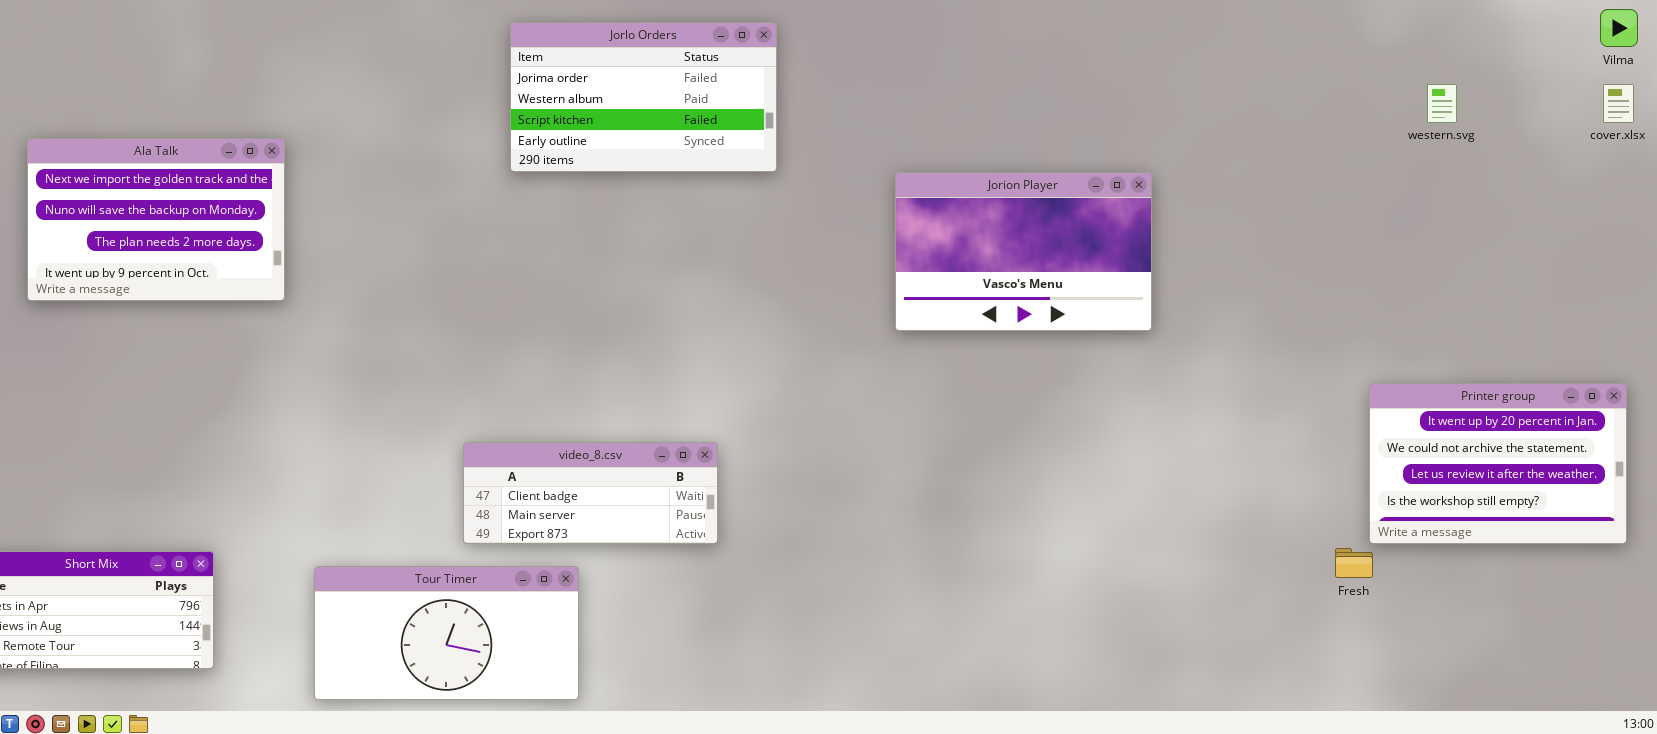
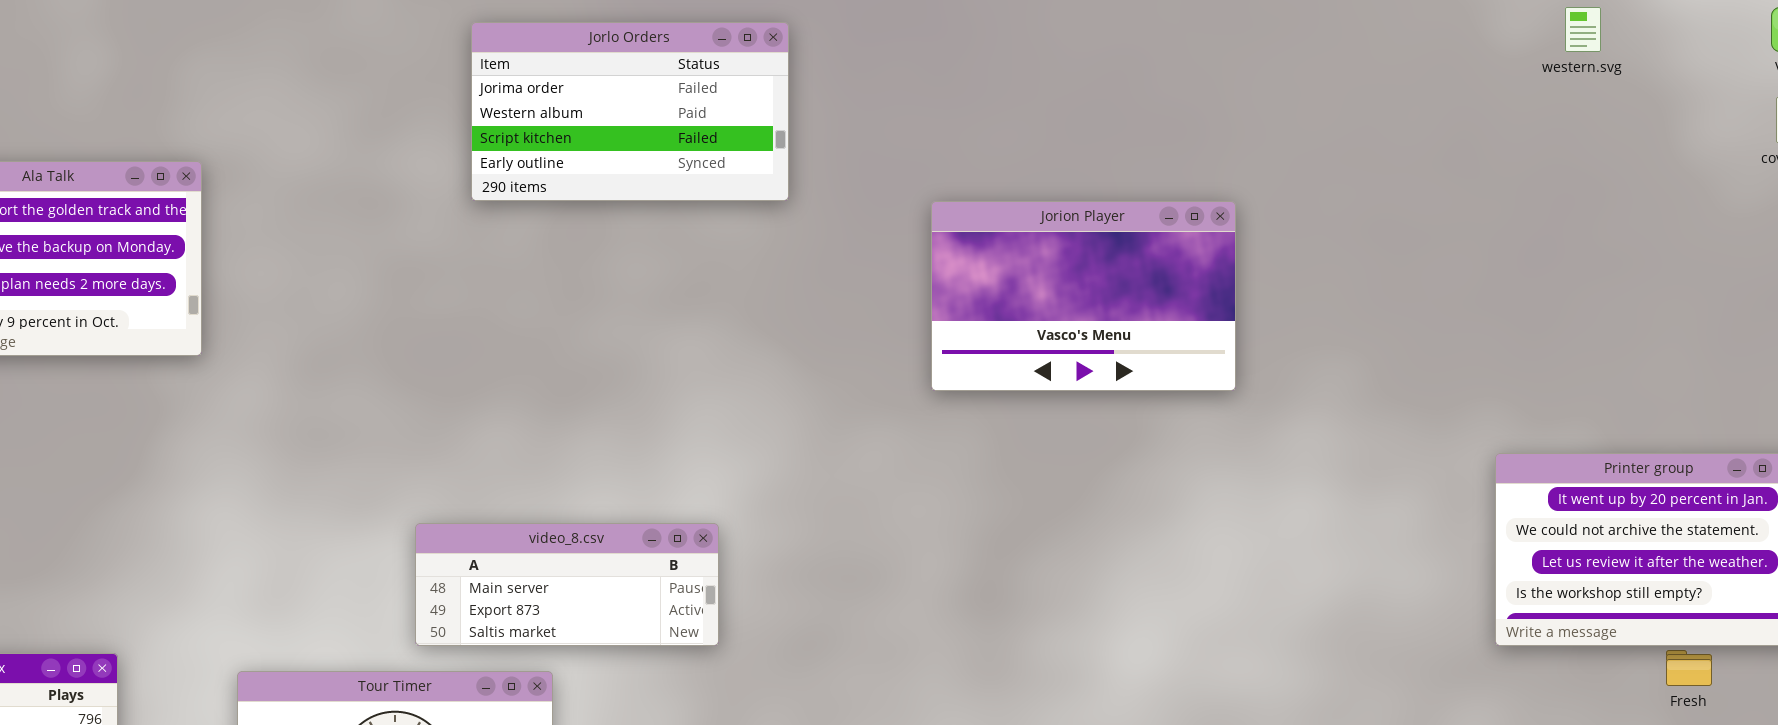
western.svg: [1427,84,1457,123] -> [1565,7,1601,52], moved
video_8.csv: [463,442,718,544] -> [415,523,719,646], scrolled down 1 row
Fresh: [1335,548,1373,578] -> [1666,650,1712,686], moved

